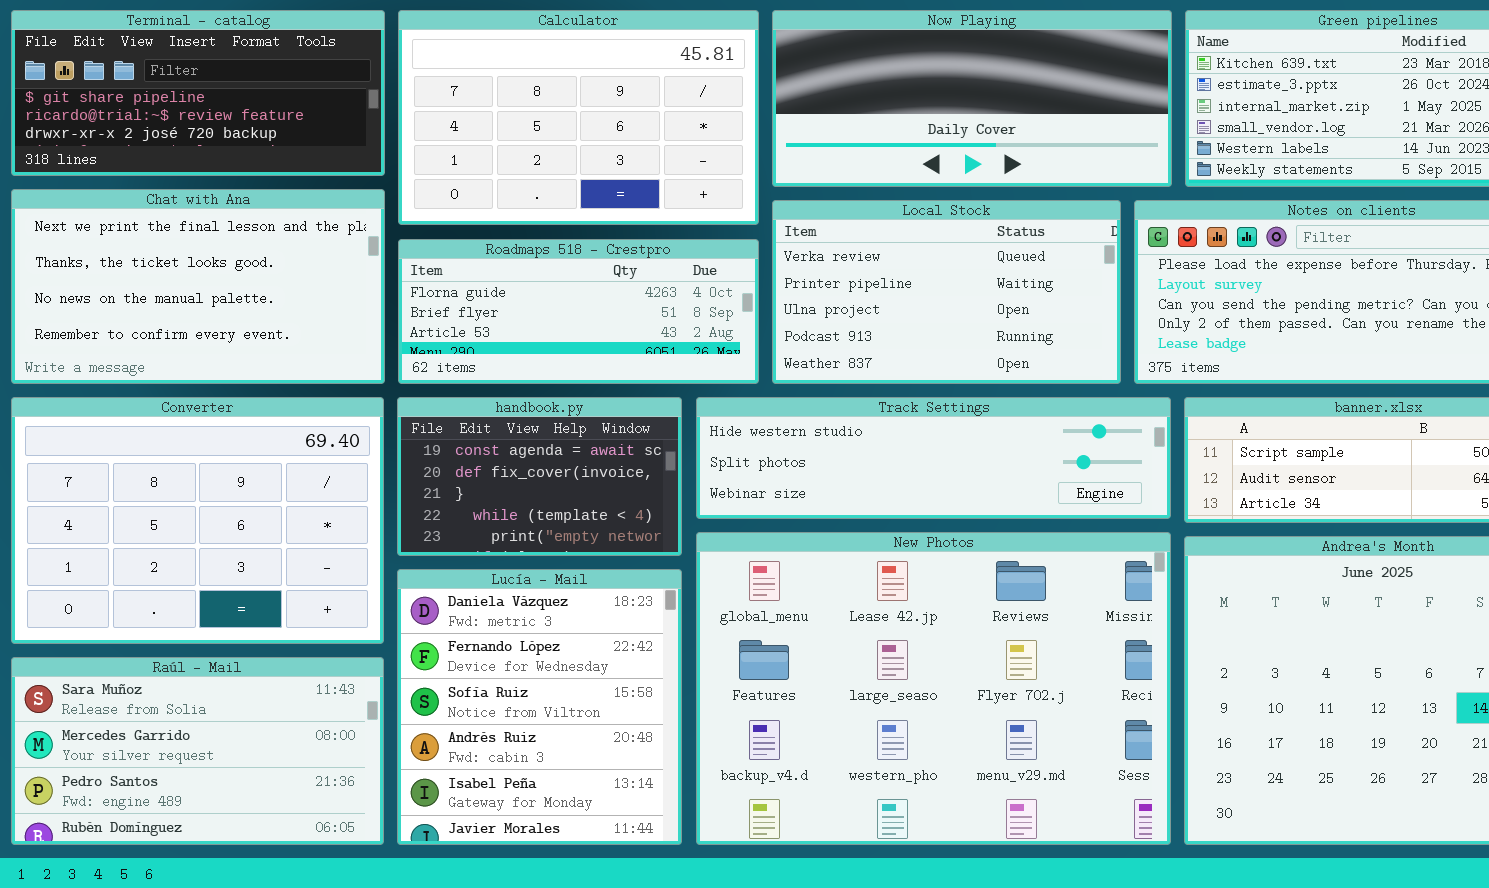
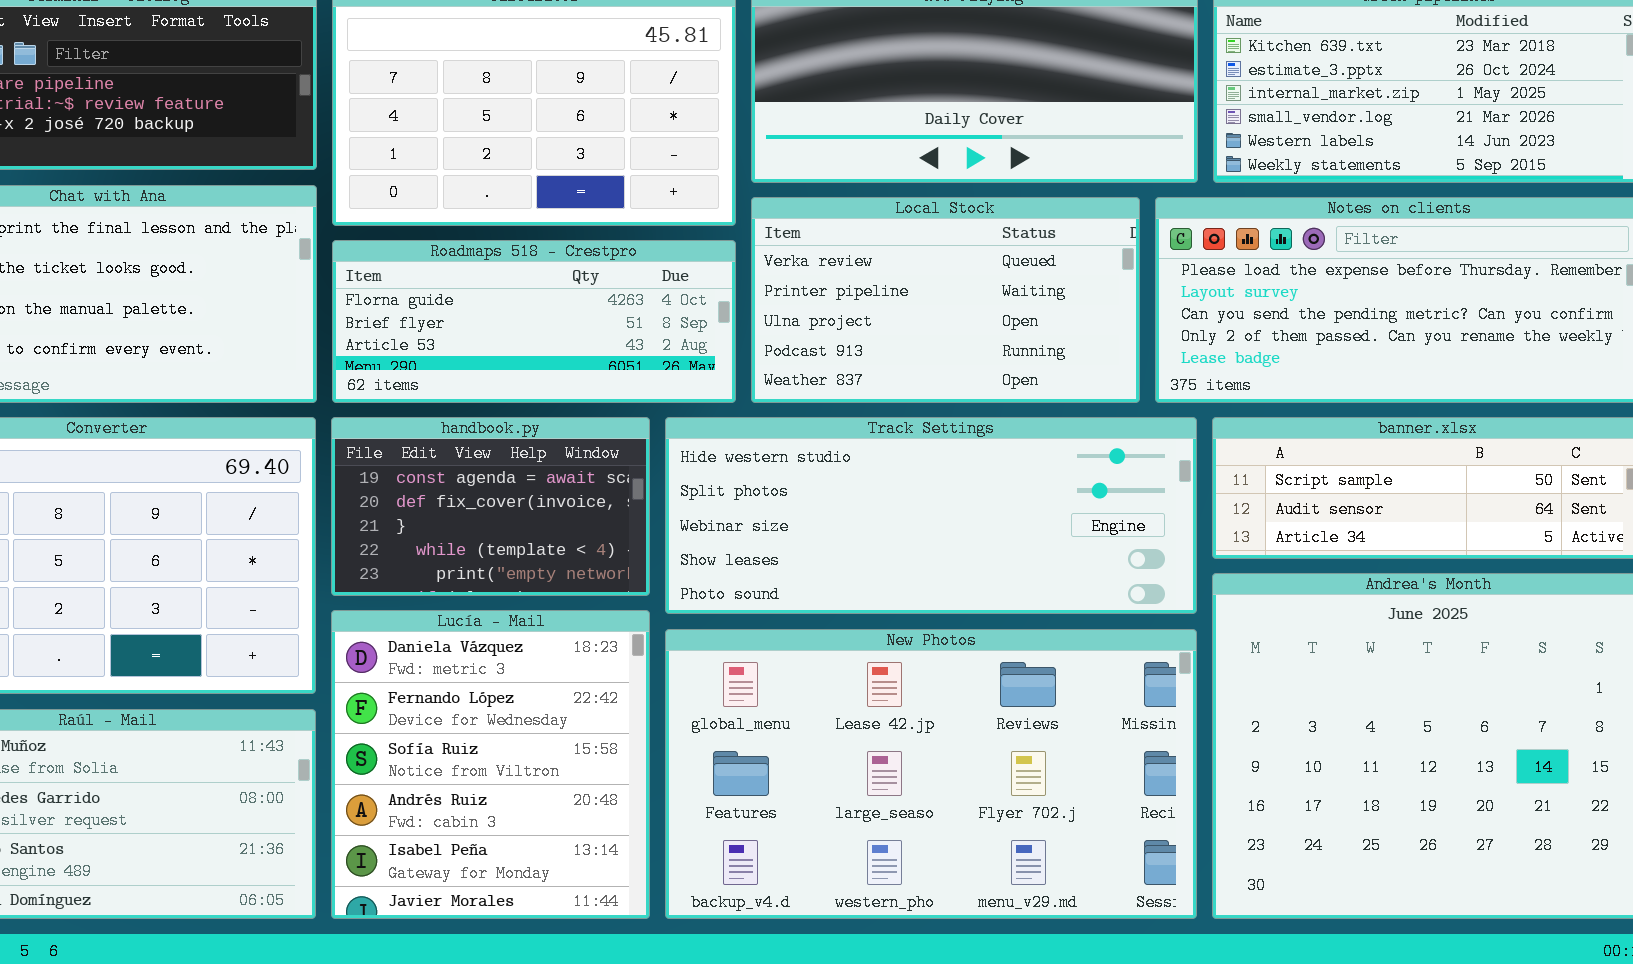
Track Settings: [696,397,1171,519] -> [665,417,1197,614], resized
New Photos: [696,532,1171,845] -> [665,629,1197,919], resized

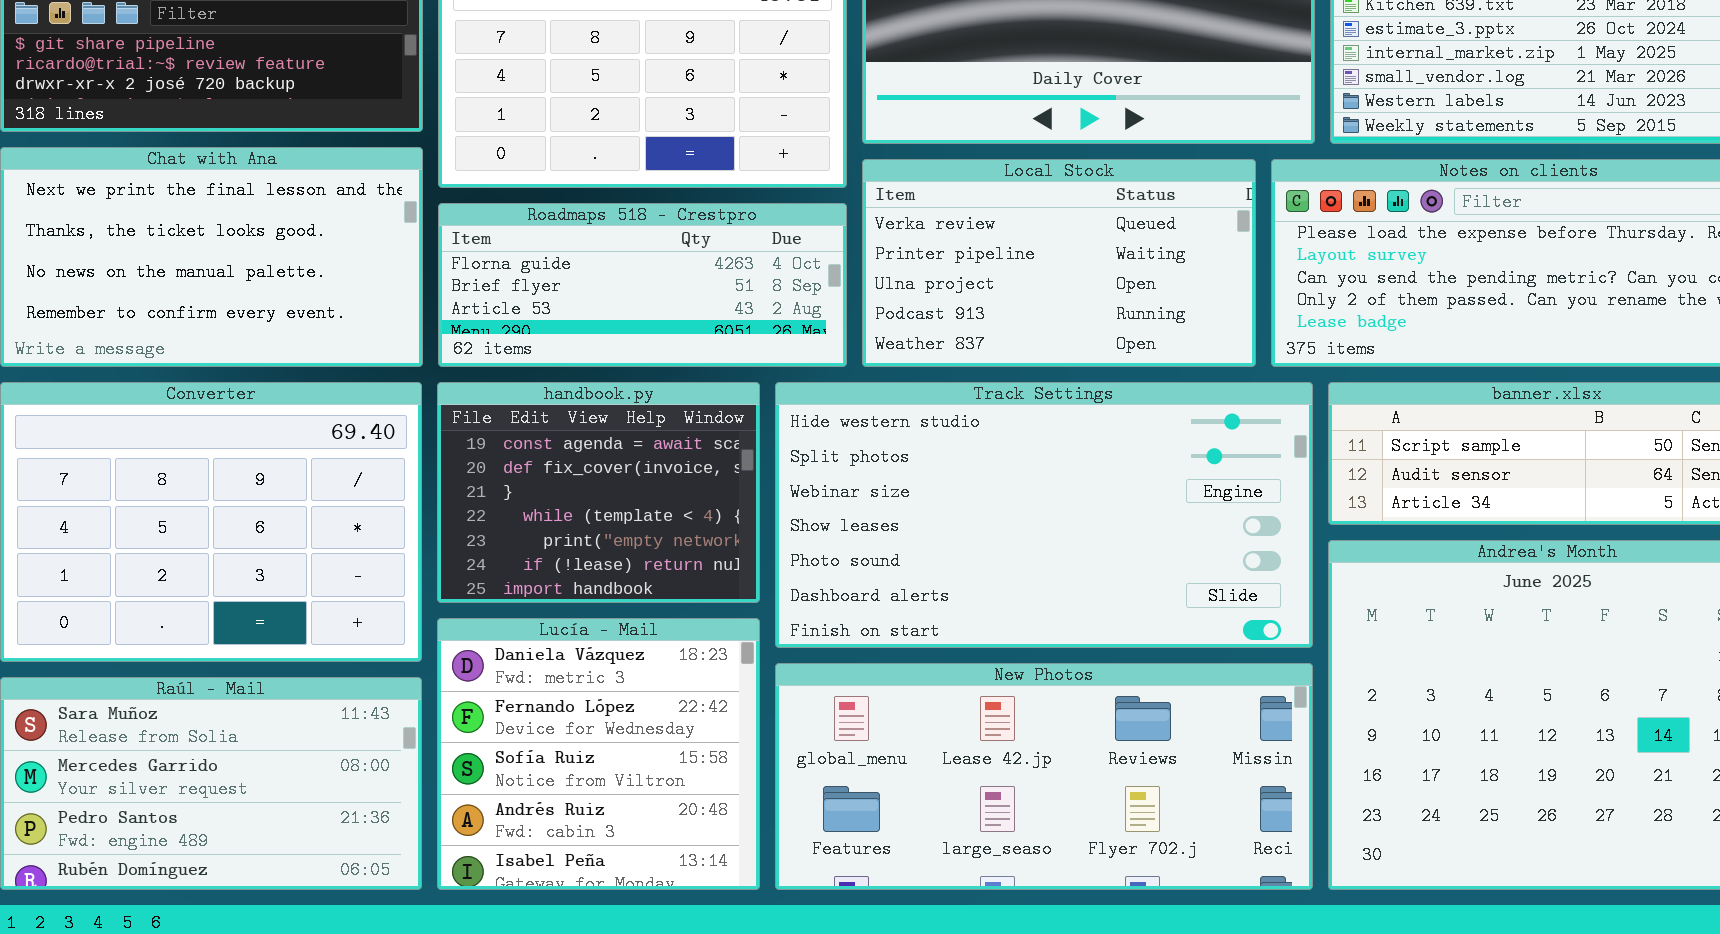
handbook.py: [331,417,650,596] -> [437,382,760,603], resized
Track Settings: [665,417,1197,614] -> [775,382,1313,648], resized
Lucía - Mail: [331,610,650,919] -> [437,618,760,890], resized
New Photos: [665,629,1197,919] -> [775,663,1313,890], resized

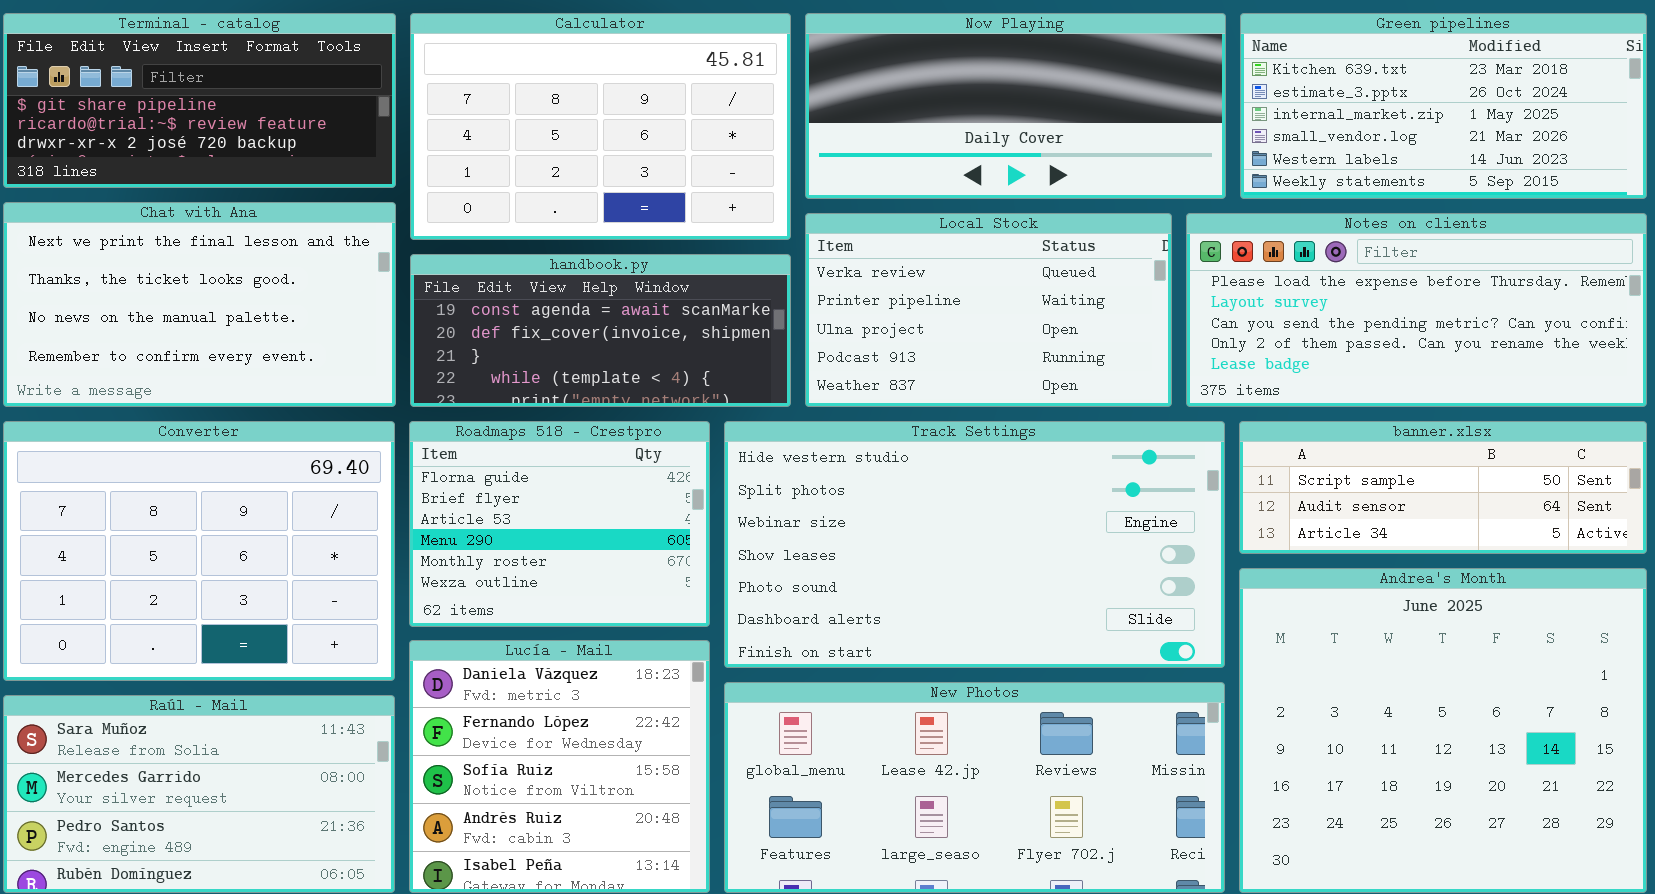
Roadmaps 518 - Crestpro: [438,203,847,367] -> [409,421,710,627], moved, resized
handbook.py: [437,382,760,603] -> [410,254,791,407], moved, resized

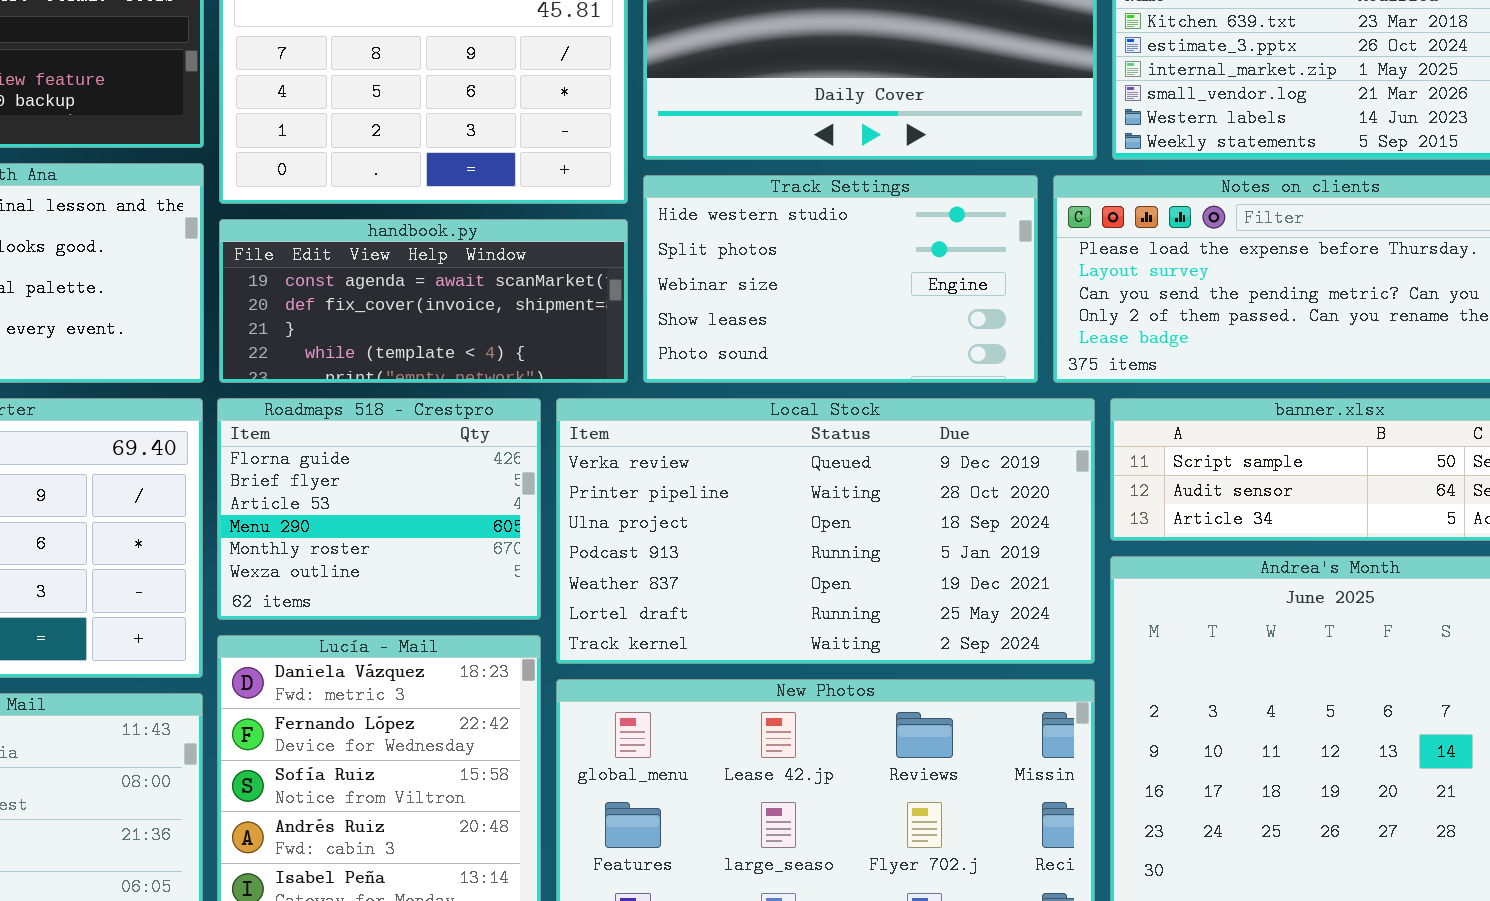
Local Stock: [805,213,1172,407] -> [556,398,1095,664], moved, resized
Track Settings: [724,421,1225,668] -> [643,175,1038,383], moved, resized

